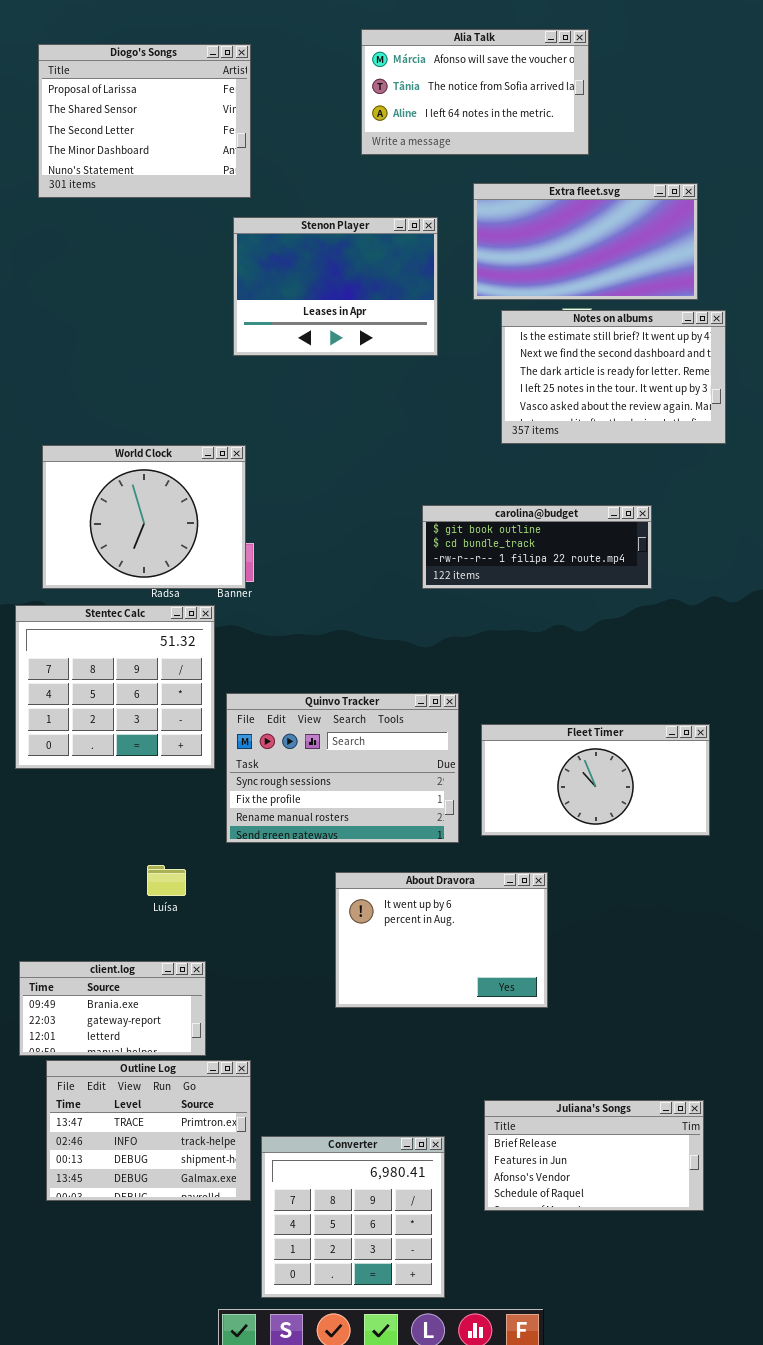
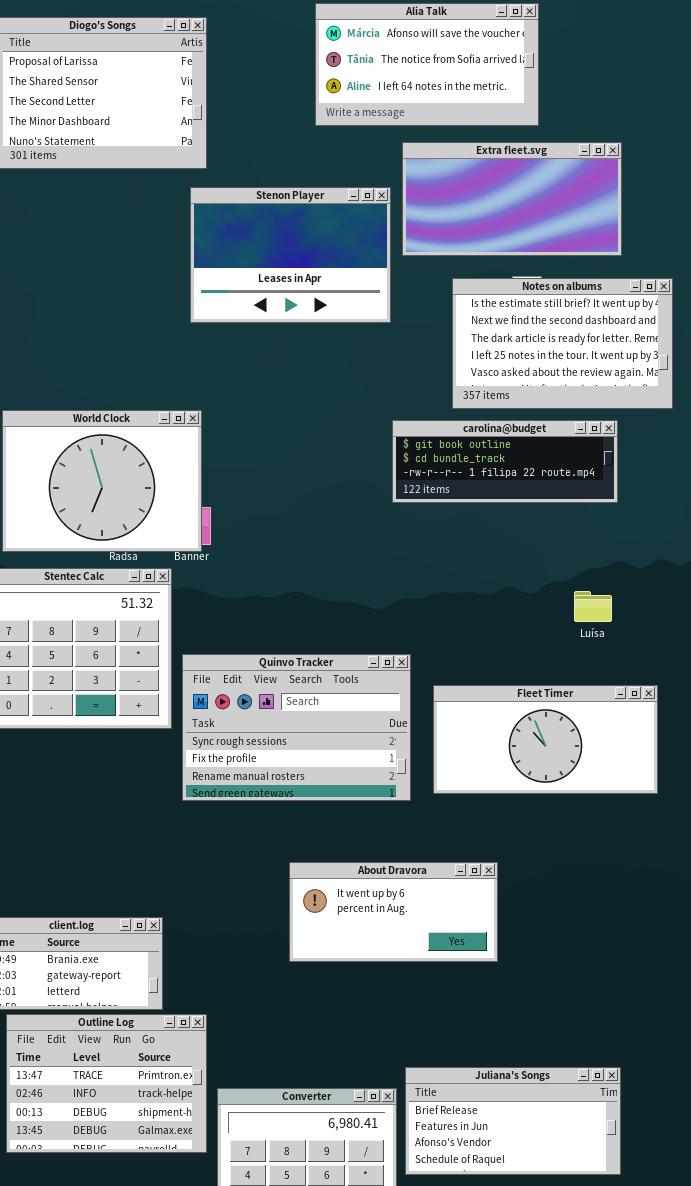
Extra fleet.svg: [473,183,698,300] -> [402,142,622,256], moved
carolina@budget: [422,505,652,589] -> [392,420,618,503], moved
Luísa: [147,865,186,896] -> [574,591,612,622], moved
About Dravora: [335,872,548,1008] -> [289,862,498,962], resized
Juliana's Songs: [484,1100,704,1211] -> [405,1067,621,1175], moved

